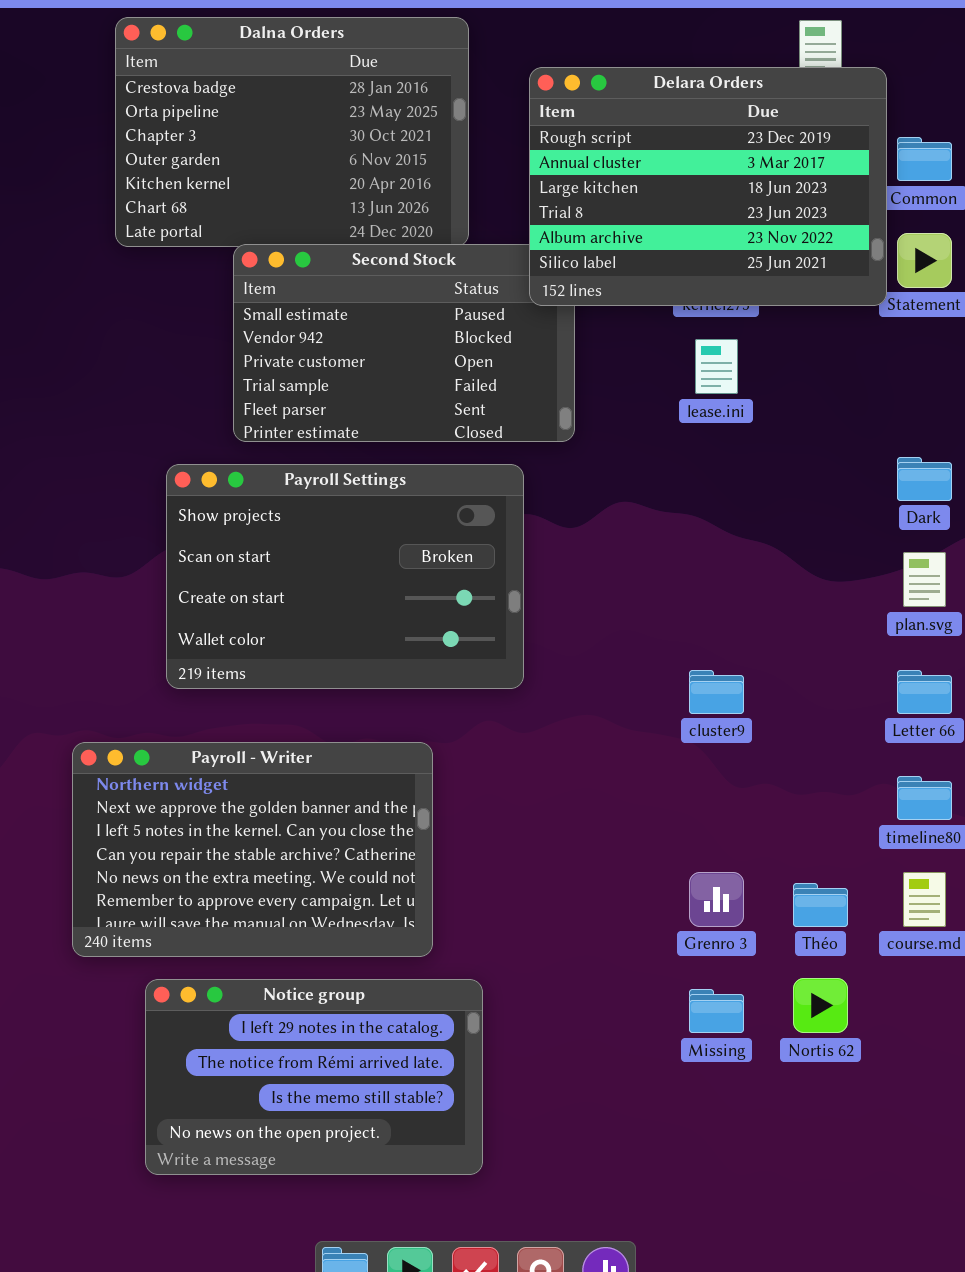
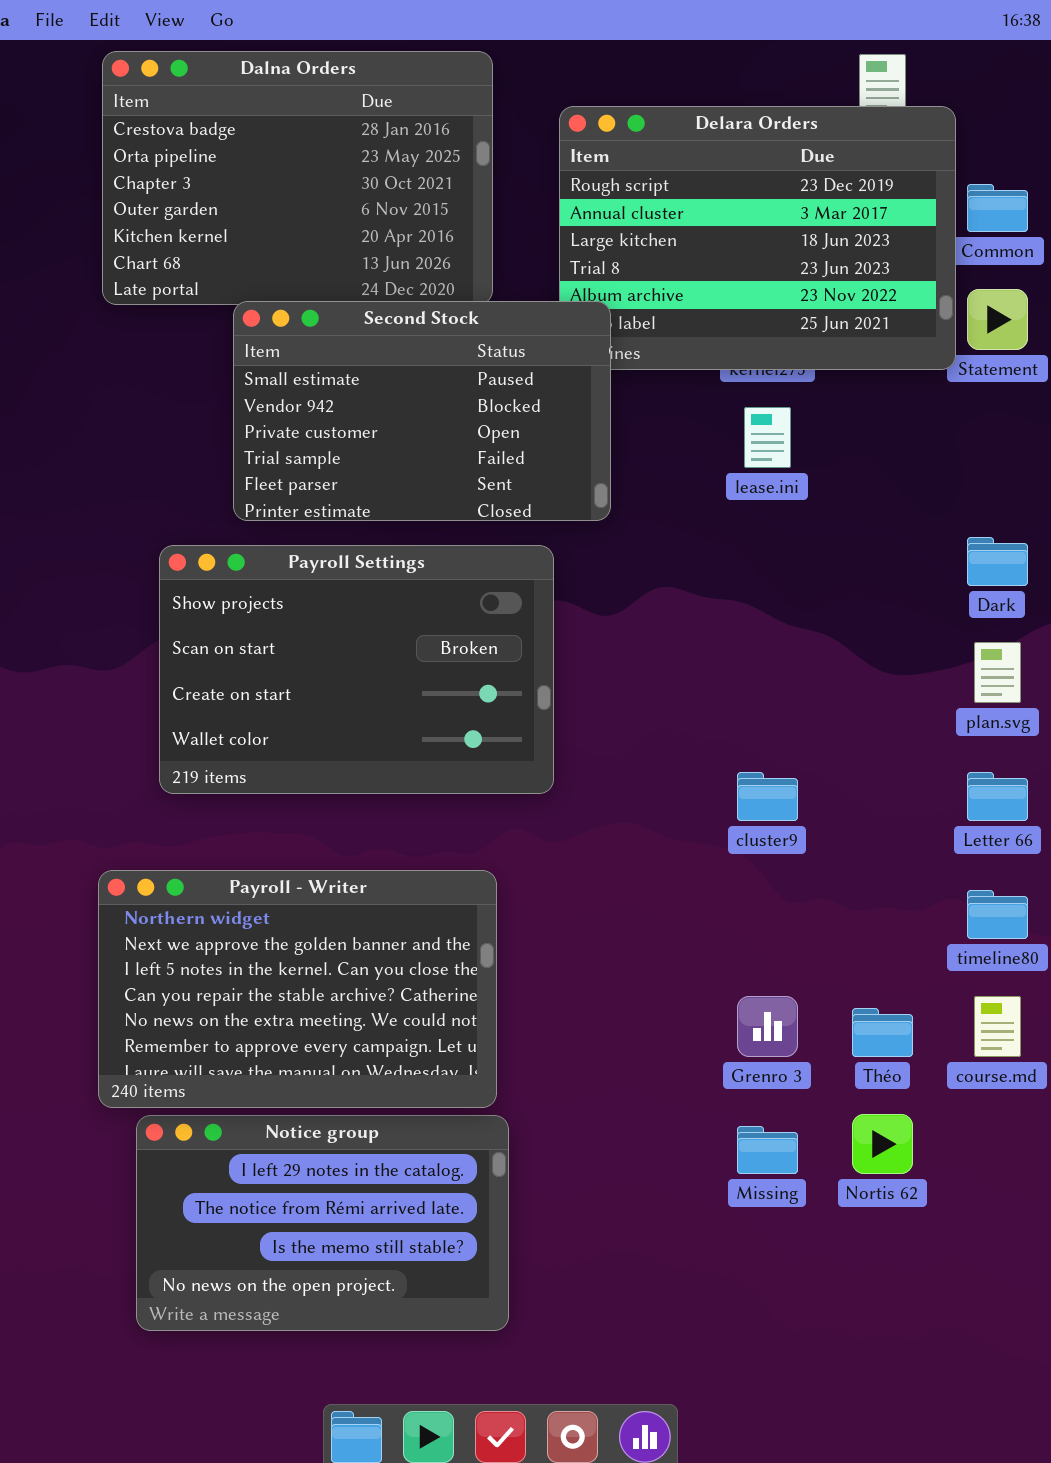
Second Stock: [233,244,575,442] -> [233,301,611,521], raised
Payroll - Writer: [72,742,433,957] -> [98,870,497,1108], moved

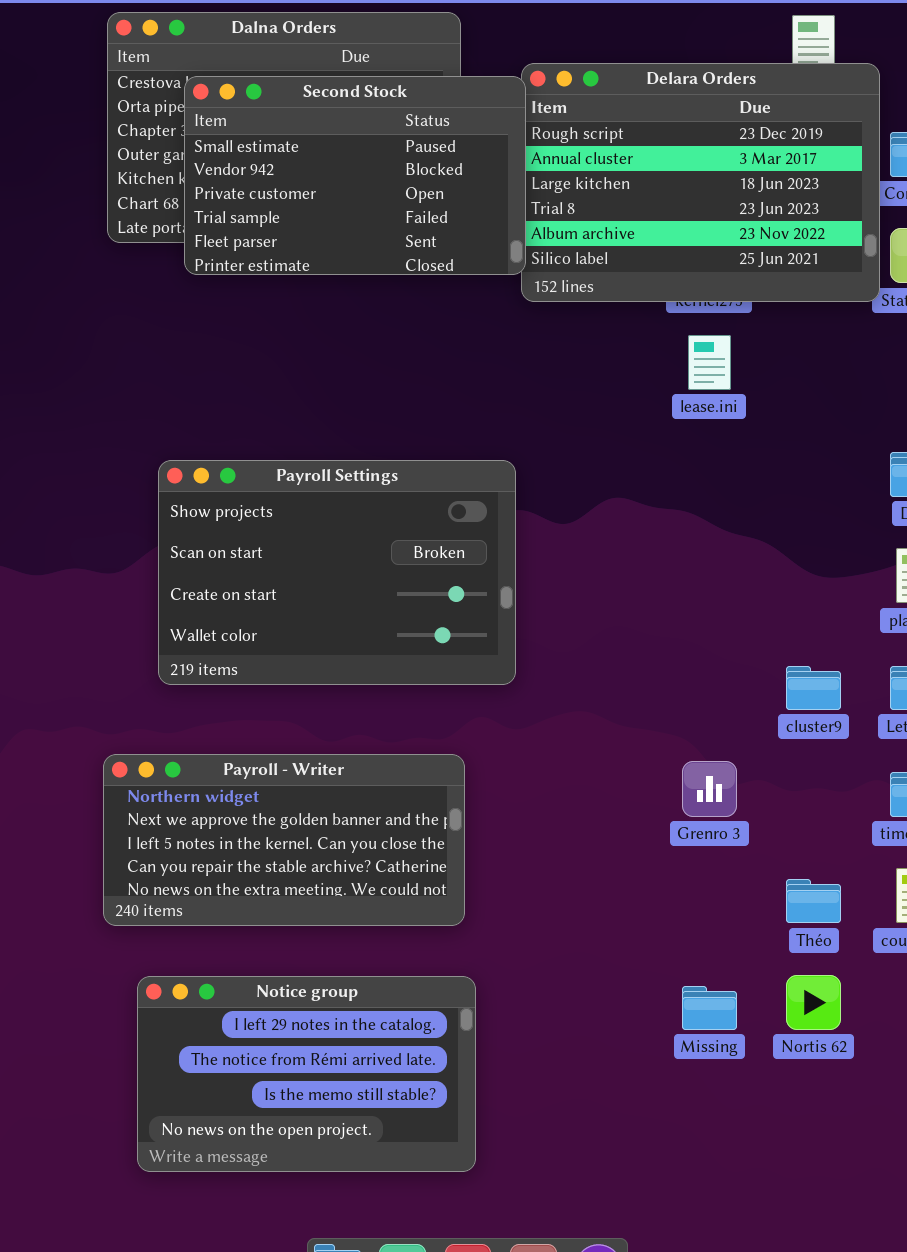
Second Stock: [233,301,611,521] -> [184,76,526,275], moved
cluster9: [737,772,798,821] -> [786,666,841,710], moved
Payroll - Writer: [98,870,497,1108] -> [103,754,465,926], resized
Grenro 3: [737,996,798,1057] -> [682,761,737,817], moved

